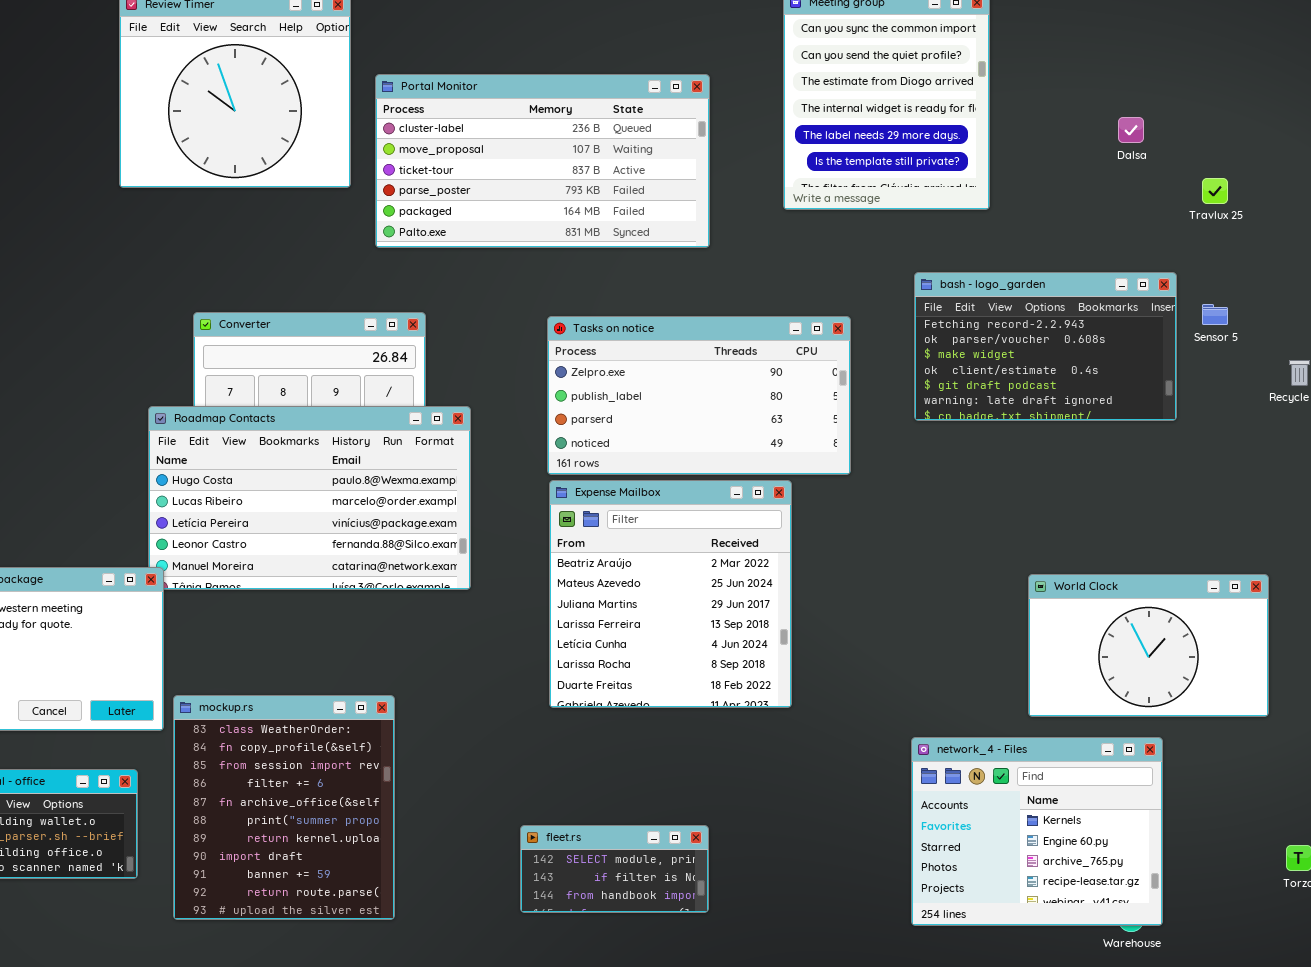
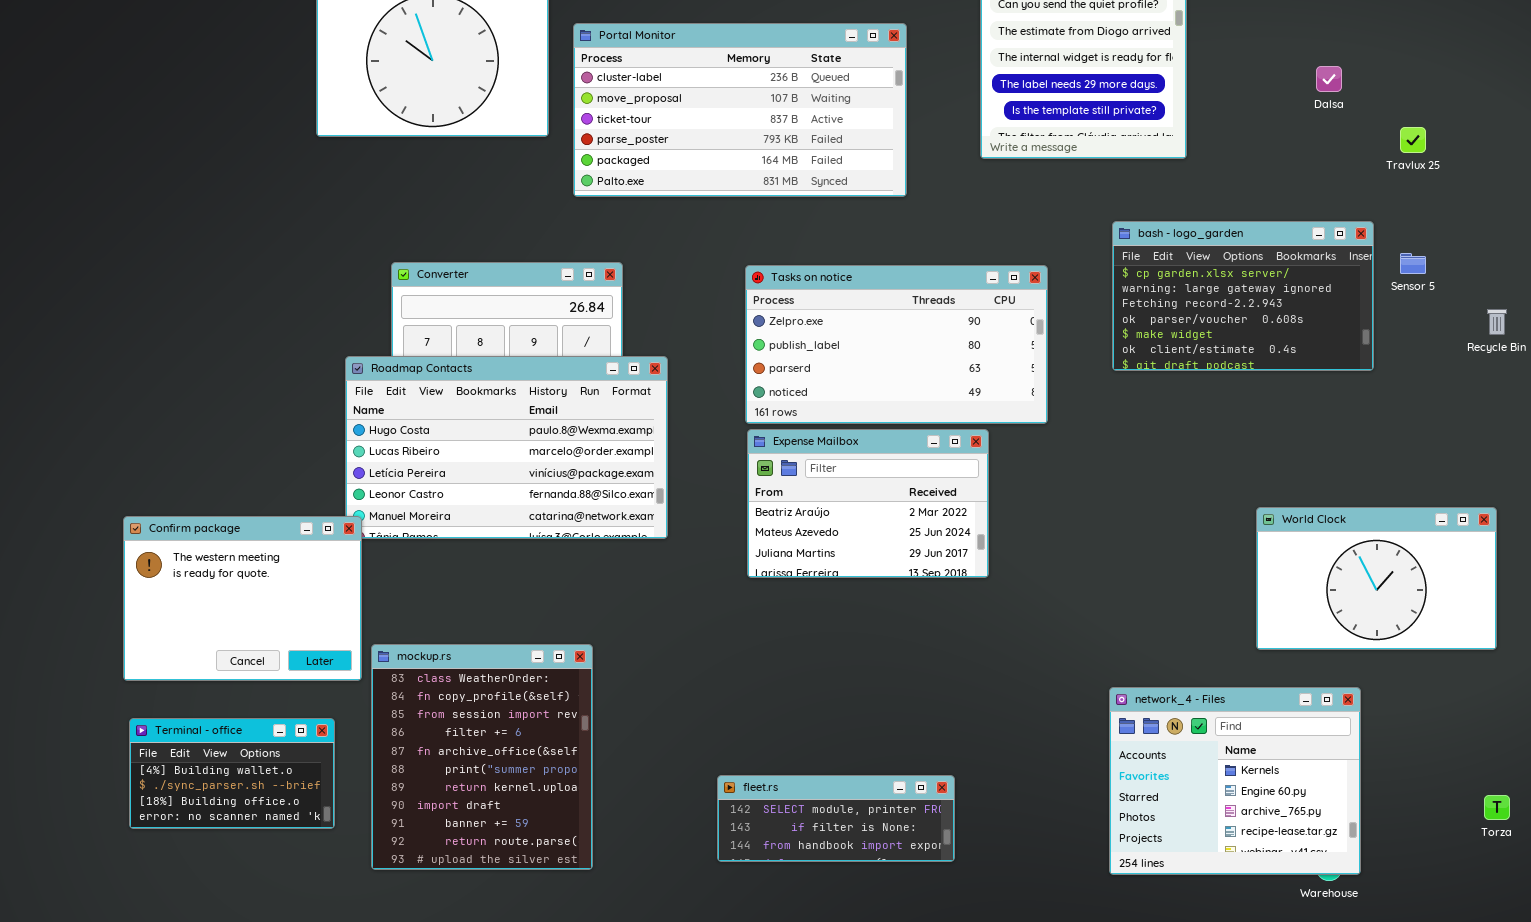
bash - logo_garden: [914,272,1177,421] -> [1112,221,1374,371], scrolled up 2 rows
Expense Mailbox: [549,480,792,708] -> [747,429,989,578], resized
World Clock: [1028,574,1269,717] -> [1256,507,1497,650], moved
fleet.rs: [520,825,709,913] -> [717,775,955,862], resized

